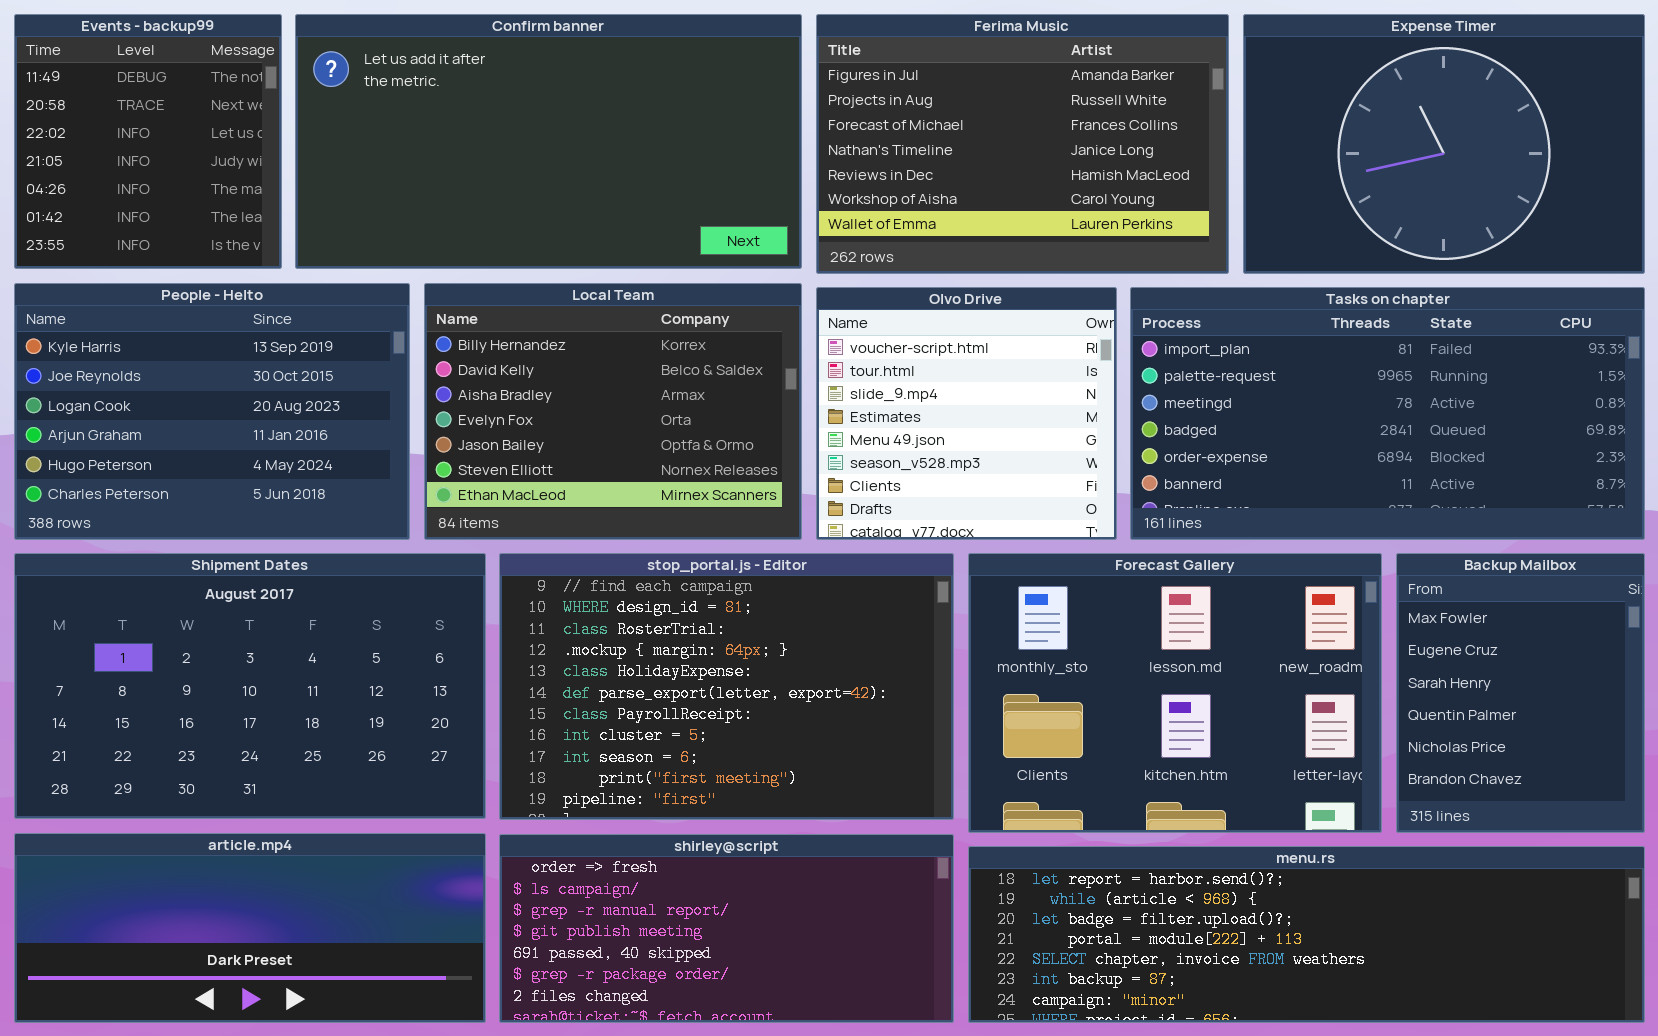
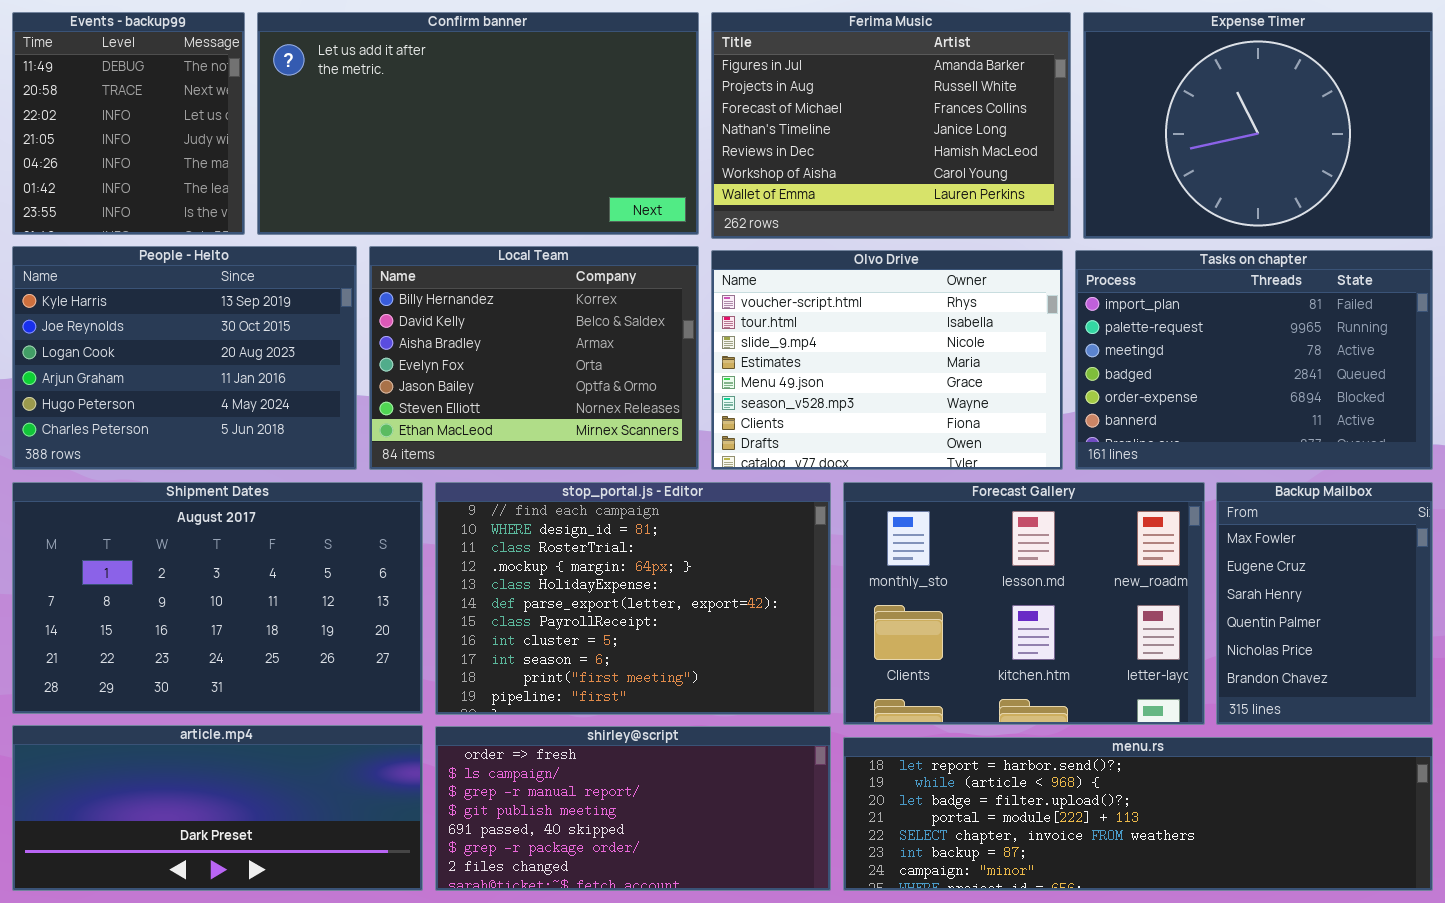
Olvo Drive: [816,287,1117,540] -> [711,250,1063,470], resized
Tasks on chapter: [1130,287,1645,540] -> [1075,250,1433,470], resized

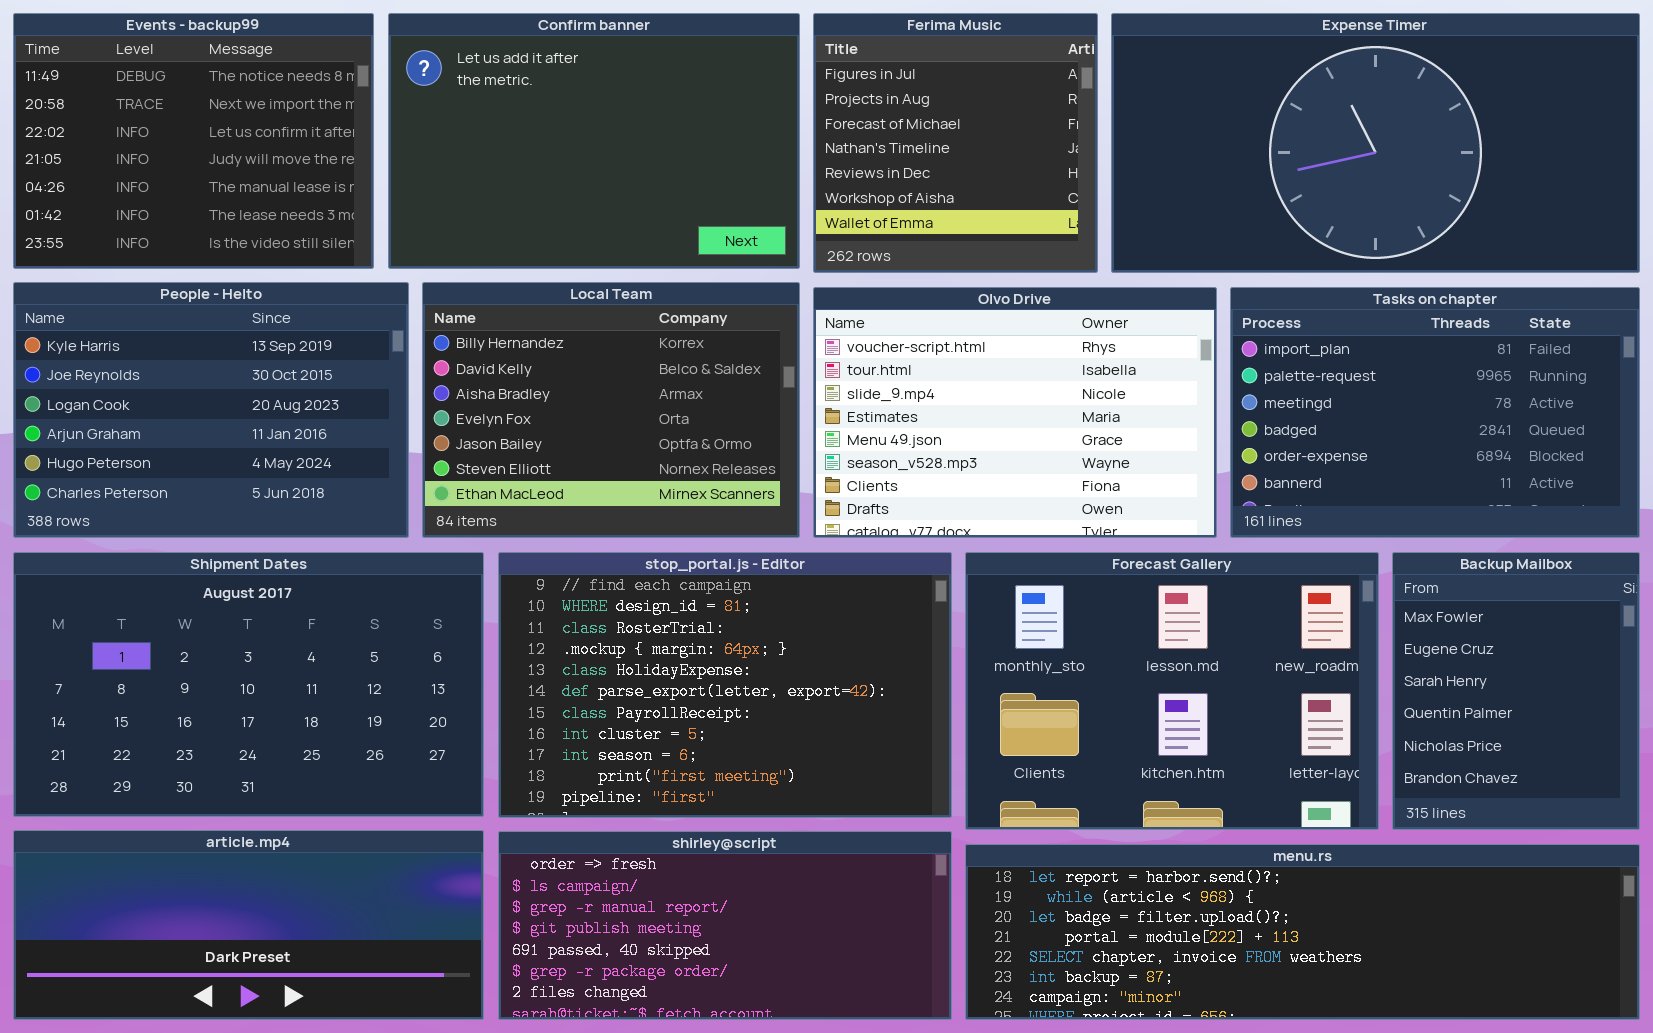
Events - backup99: [12,12,245,235] -> [13,13,374,269], resized
Confirm banner: [257,12,699,235] -> [388,13,800,269], resized
Ferima Music: [711,12,1071,239] -> [813,13,1098,273], resized
Expense Timer: [1083,12,1433,239] -> [1111,13,1640,273], resized

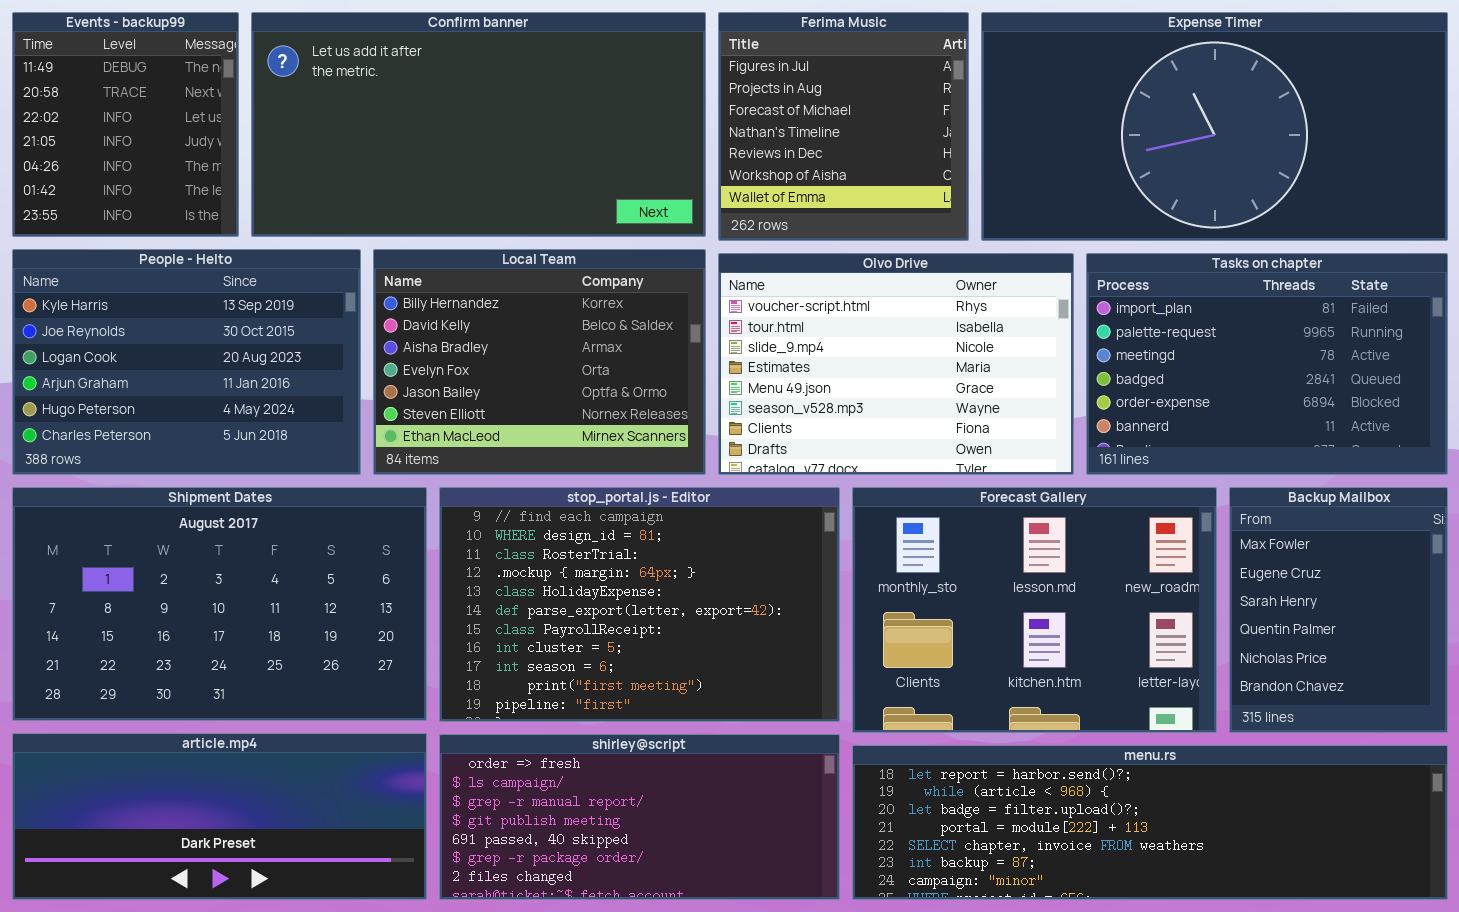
Events - backup99: [13,13,374,269] -> [12,12,239,237], resized
Confirm banner: [388,13,800,269] -> [251,12,706,237], resized

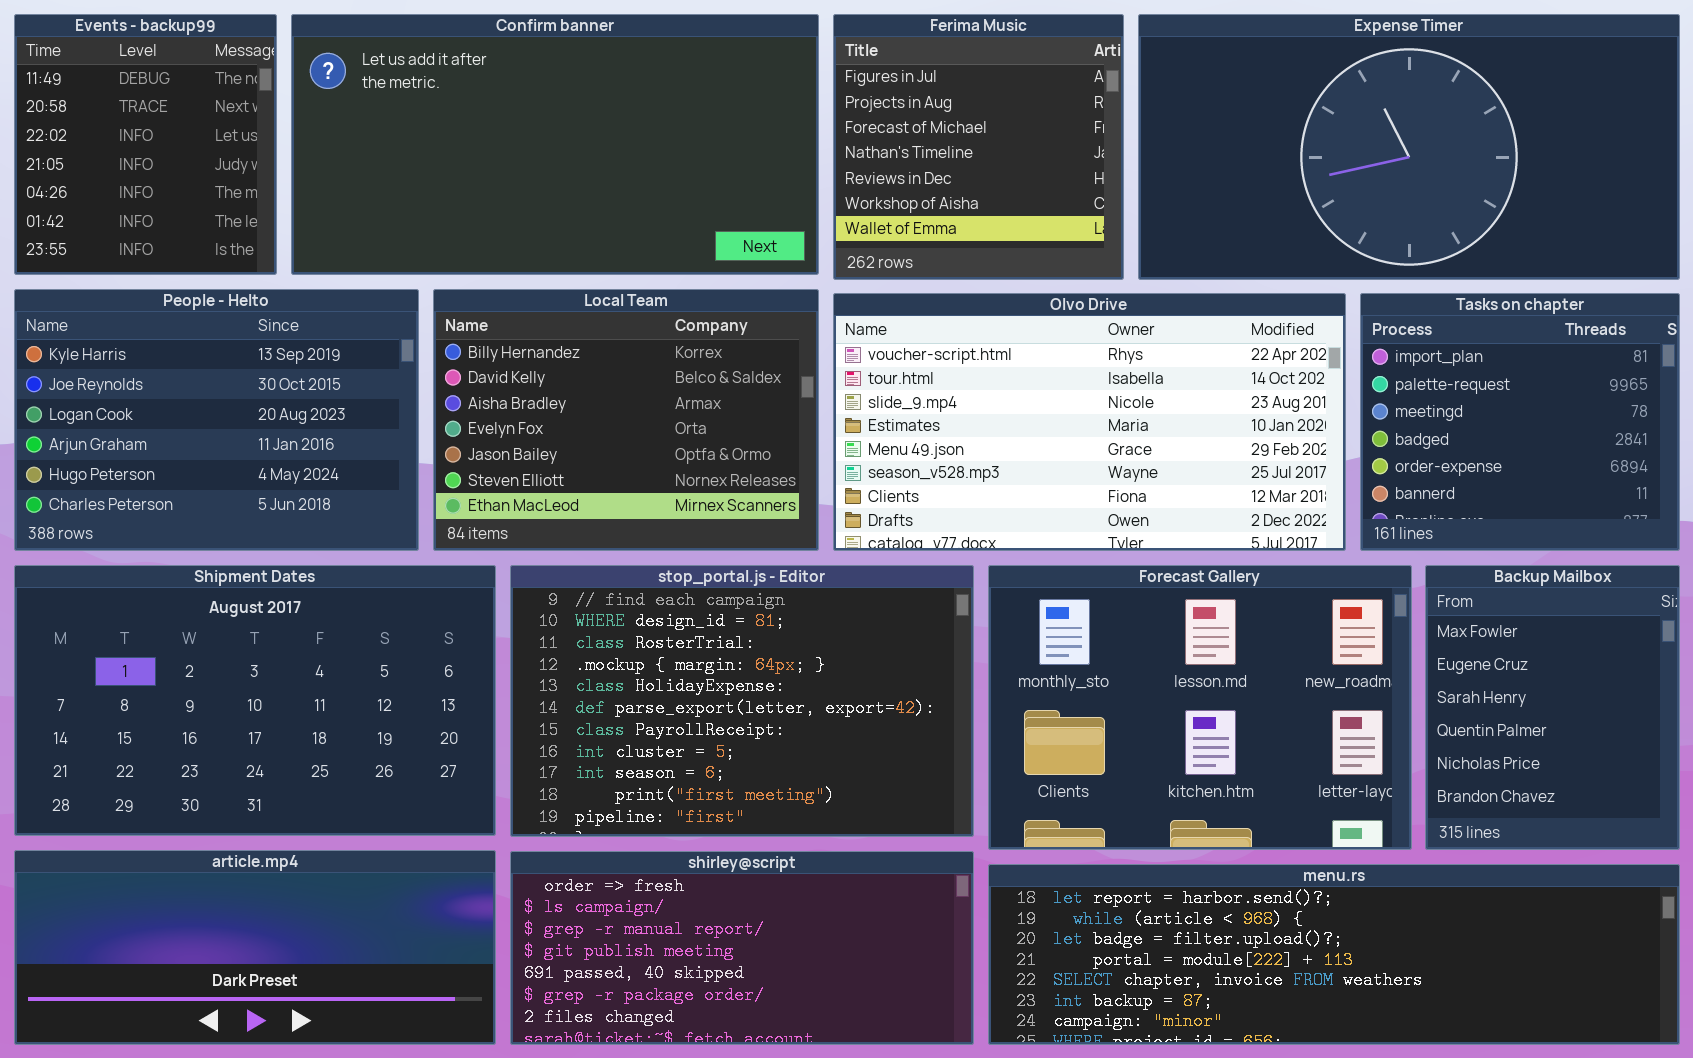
Olvo Drive: [718,253,1074,475] -> [833,293,1346,551], resized
Tasks on chapter: [1086,253,1448,475] -> [1360,293,1680,551], resized

